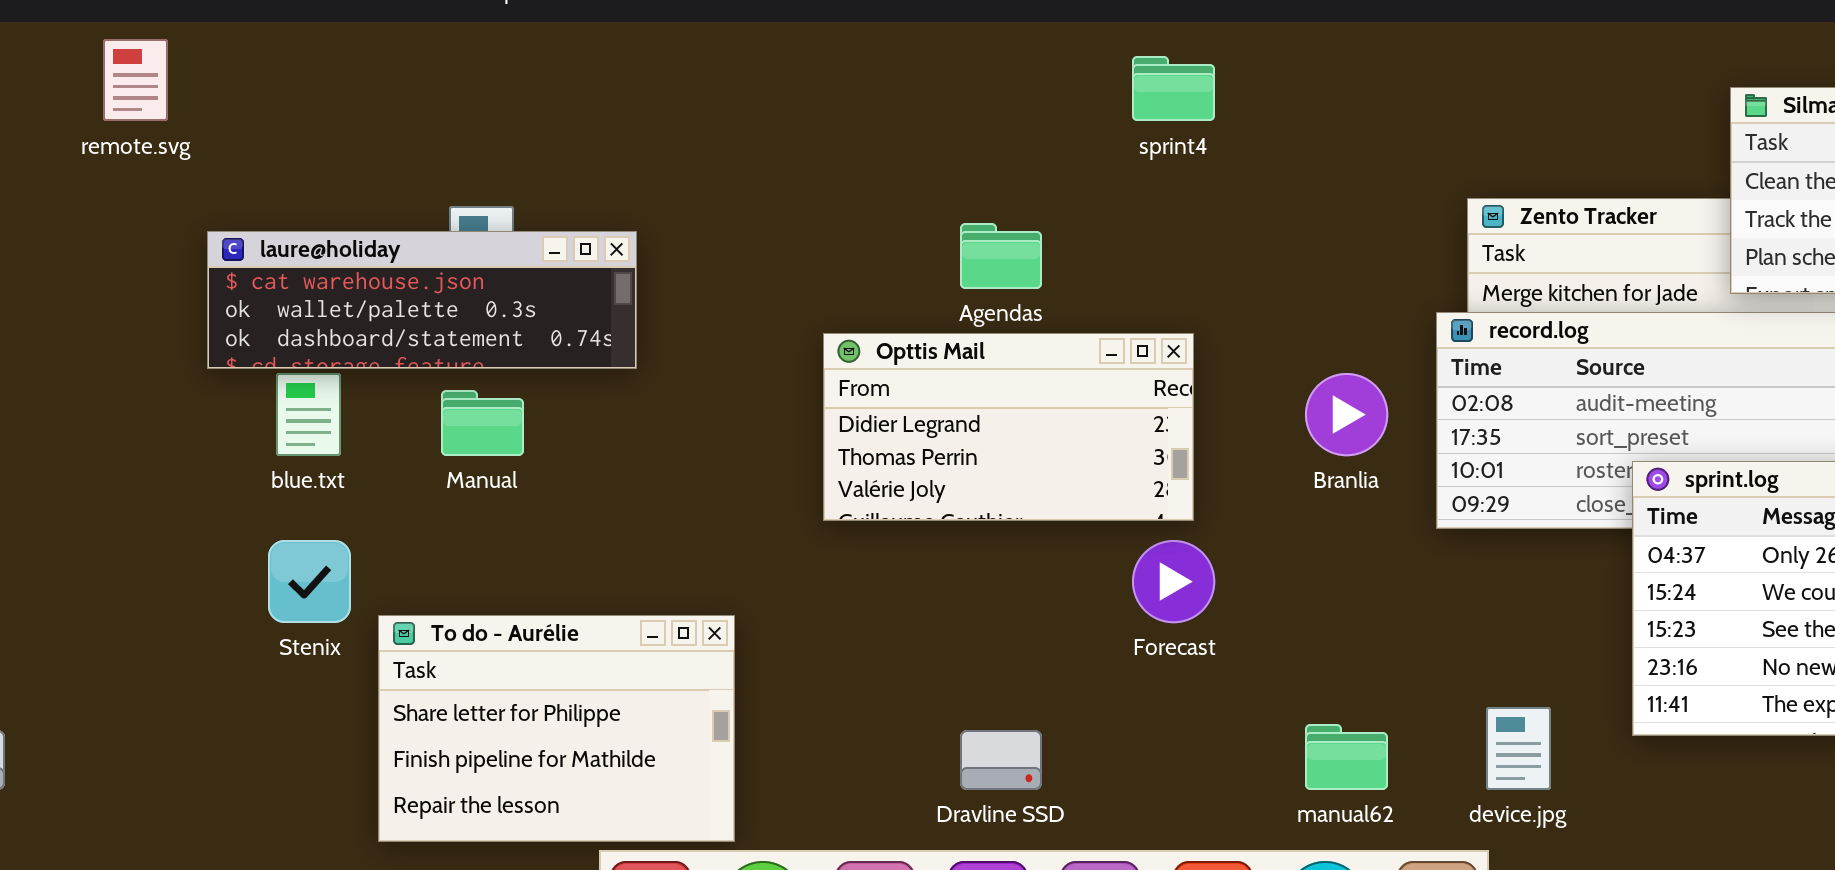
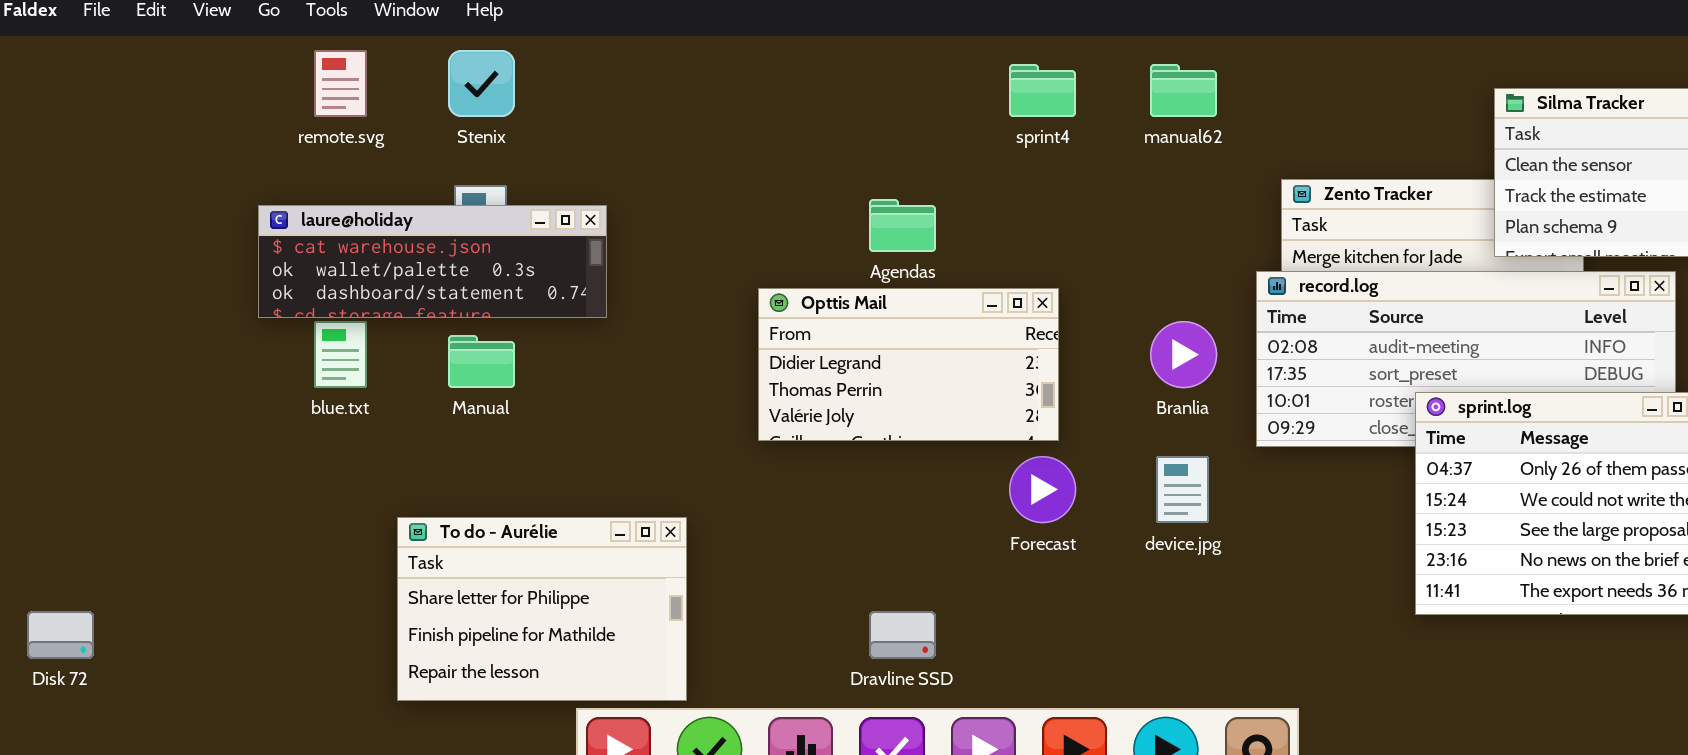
remote.svg: [103,39,168,121] -> [314,50,367,117], moved
Stenix: [268,540,351,623] -> [448,50,515,117], moved
device.jpg: [1486,707,1551,790] -> [1156,456,1209,523], moved
manual62: [1305,724,1388,790] -> [1150,64,1217,117], moved

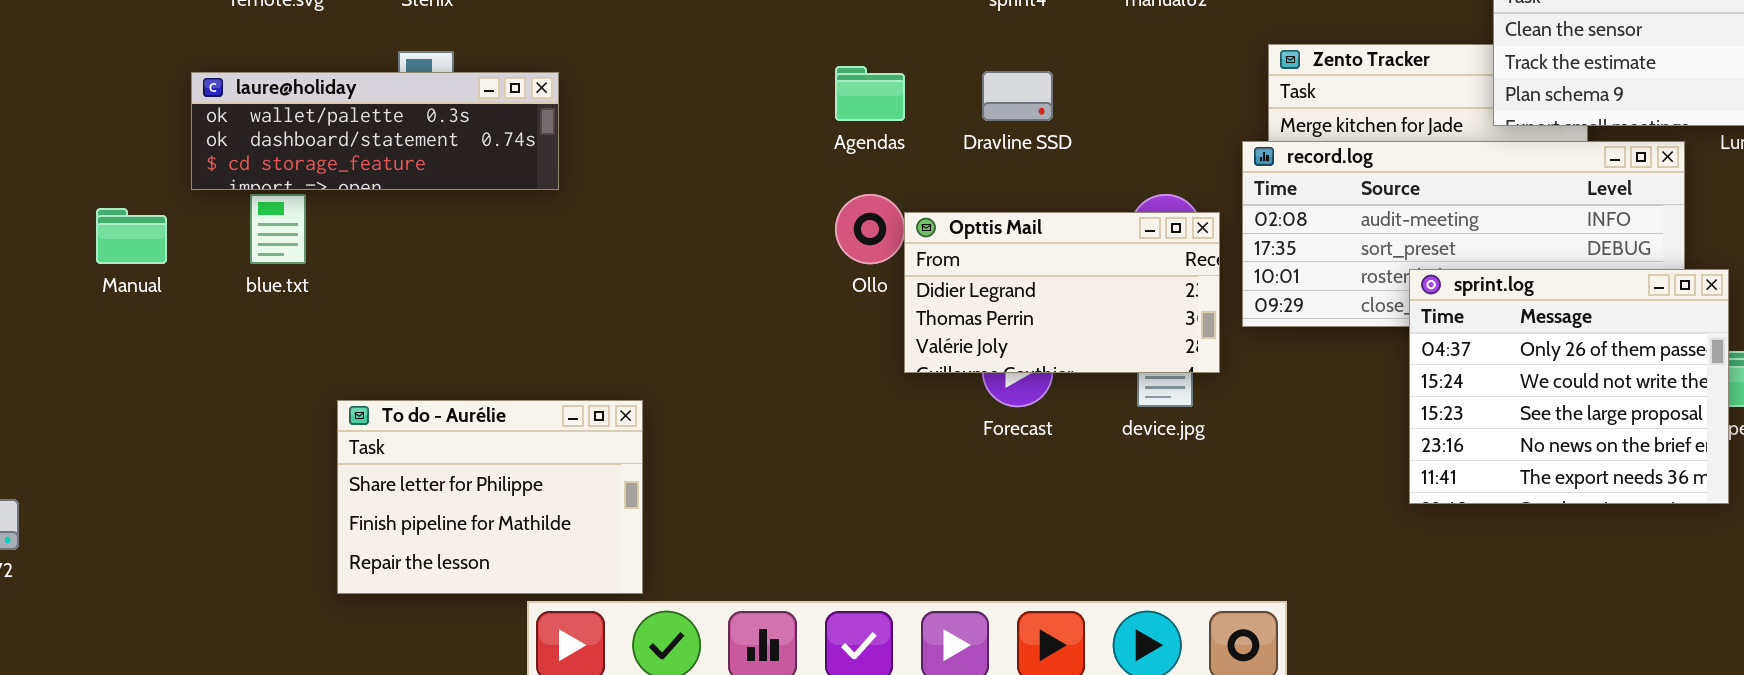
laure@holiday: [258,205,607,318] -> [191,72,559,190], scrolled down 1 row
Opttis Mail: [758,288,1059,441] -> [904,212,1220,373], moved
Manual: [448,335,515,388] -> [96,208,167,264], moved
Dravline SSD: [869,611,936,659] -> [982,71,1053,121], moved

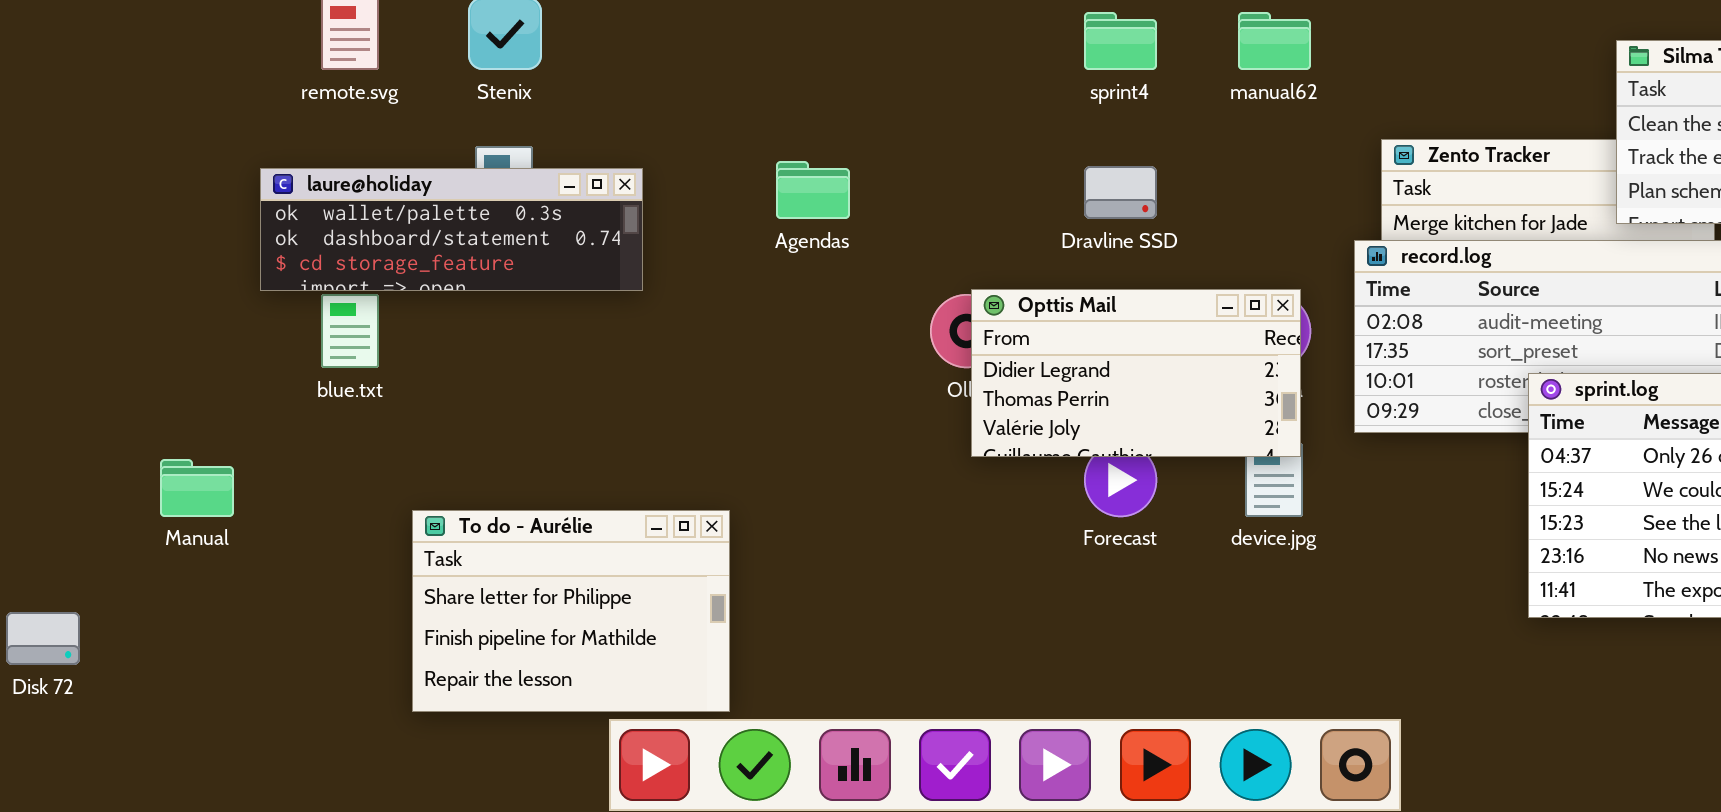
Agendas: [835,66,905,121] -> [776,161,850,219], moved
Manual: [96,208,167,264] -> [160,459,234,517], moved
Opttis Mail: [904,212,1220,373] -> [971,289,1301,457], moved

